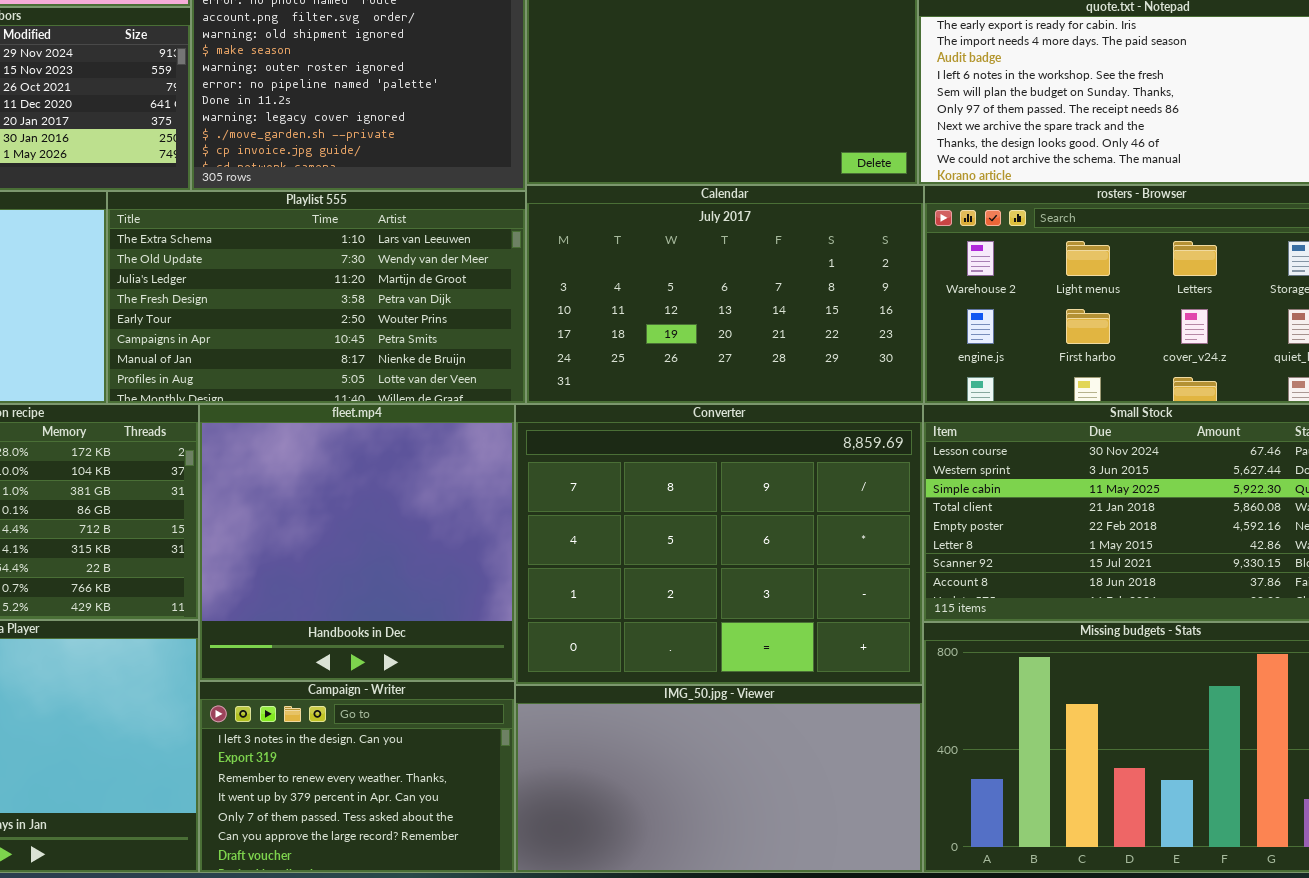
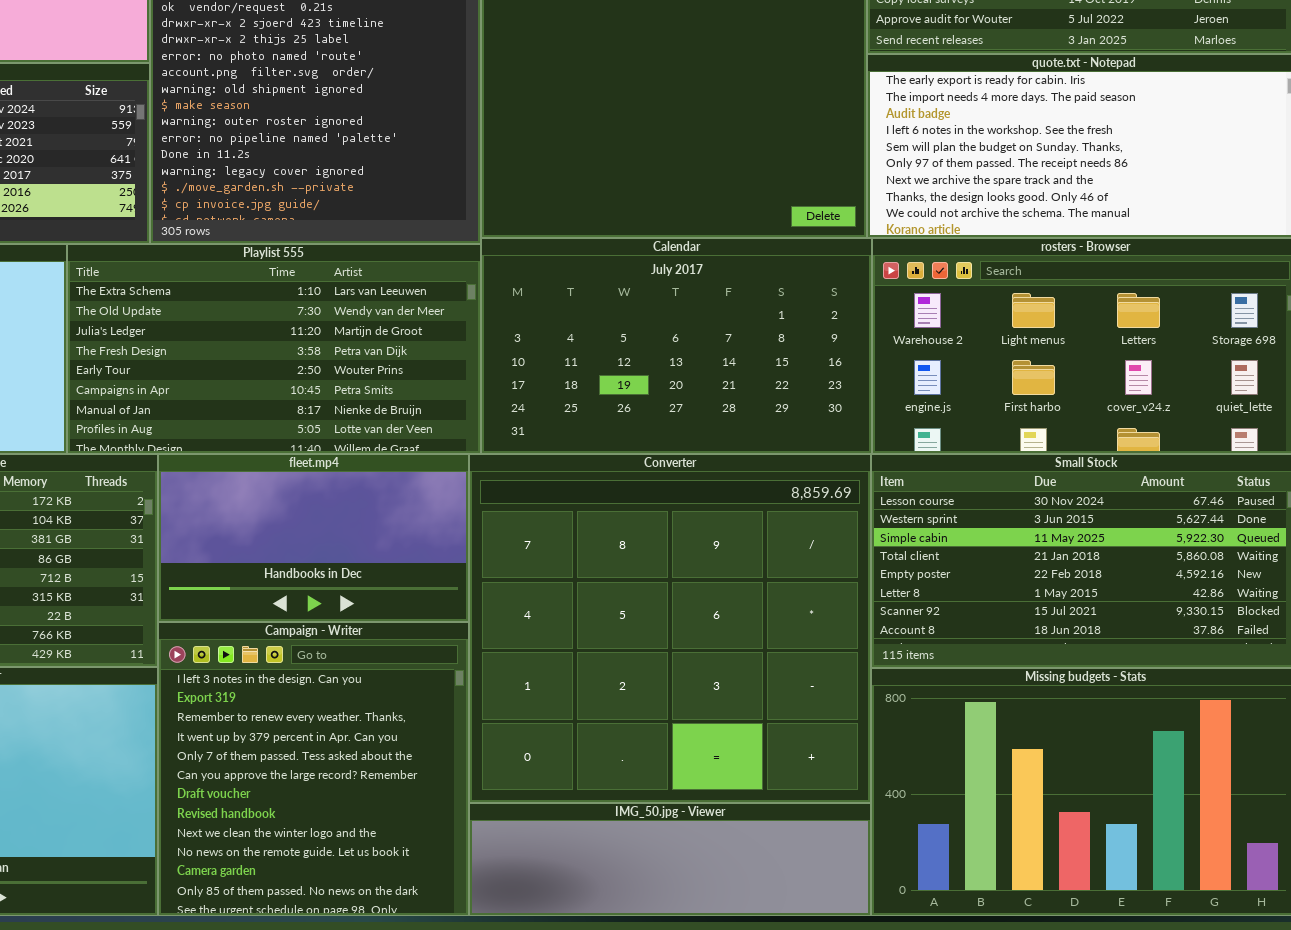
fleet.mp4: [199,404,515,681] -> [158,454,469,622], resized
Converter: [515,404,923,685] -> [469,454,871,803], resized
Campaign - Writer: [199,681,515,873] -> [158,622,469,916], resized
IMG_50.jpg - Viewer: [515,685,923,873] -> [469,803,871,916], resized

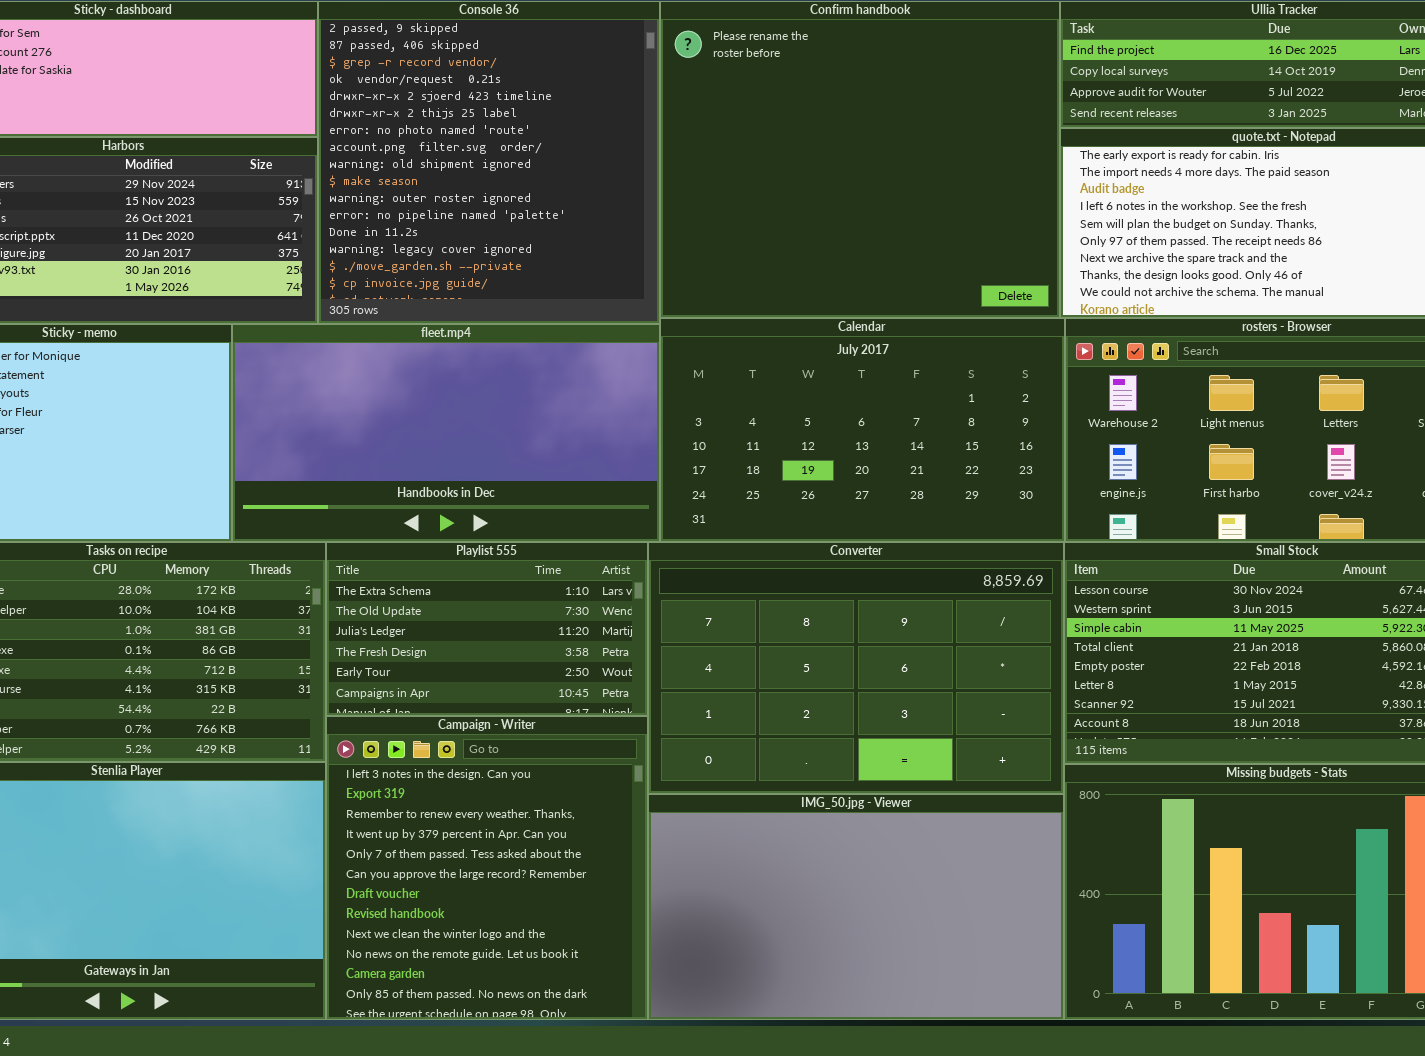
Playlist 555: [67,244,481,454] -> [326,542,648,716], moved, resized
fleet.mp4: [158,454,469,622] -> [232,324,660,542], moved, resized
Converter: [469,454,871,803] -> [648,542,1064,794], resized
IMG_50.jpg - Viewer: [469,803,871,916] -> [648,794,1064,1020], resized

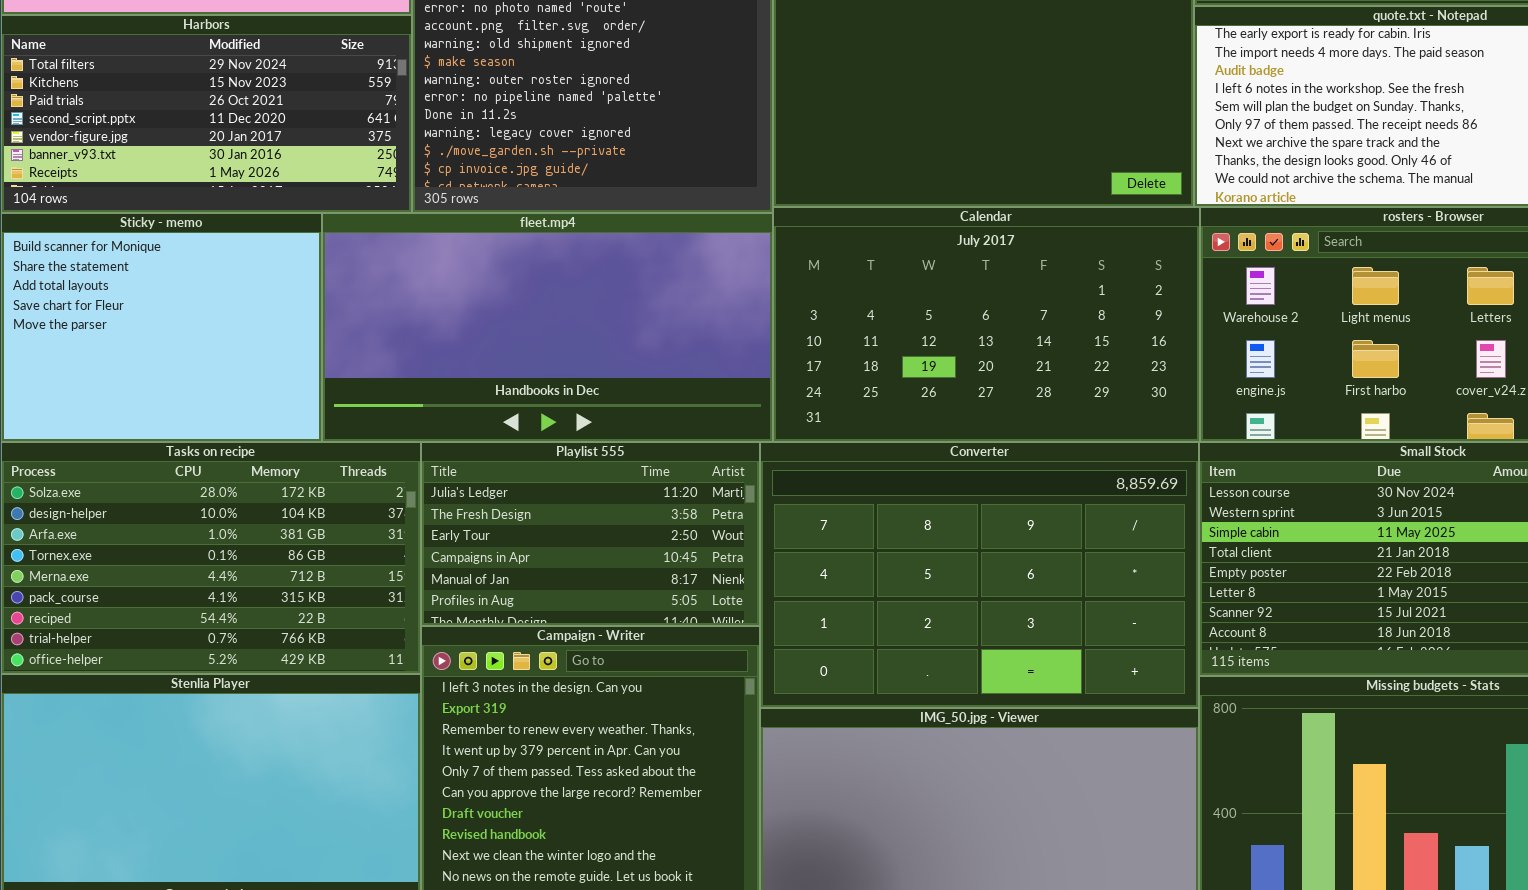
Playlist 555: [326,542,648,716] -> [421,442,760,626], scrolled down 2 rows

